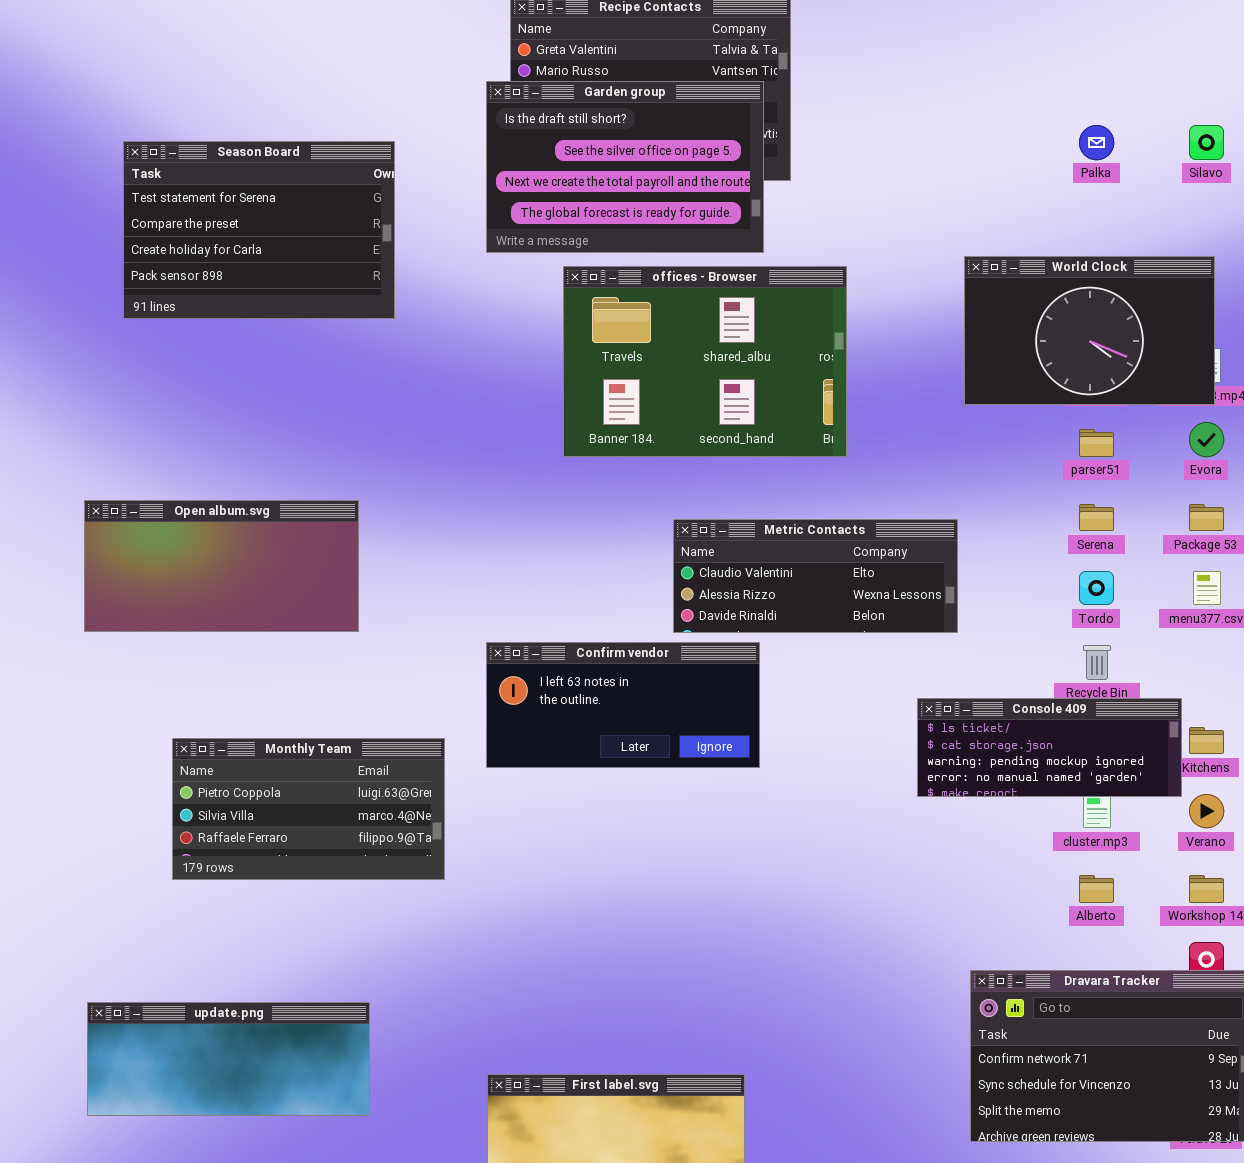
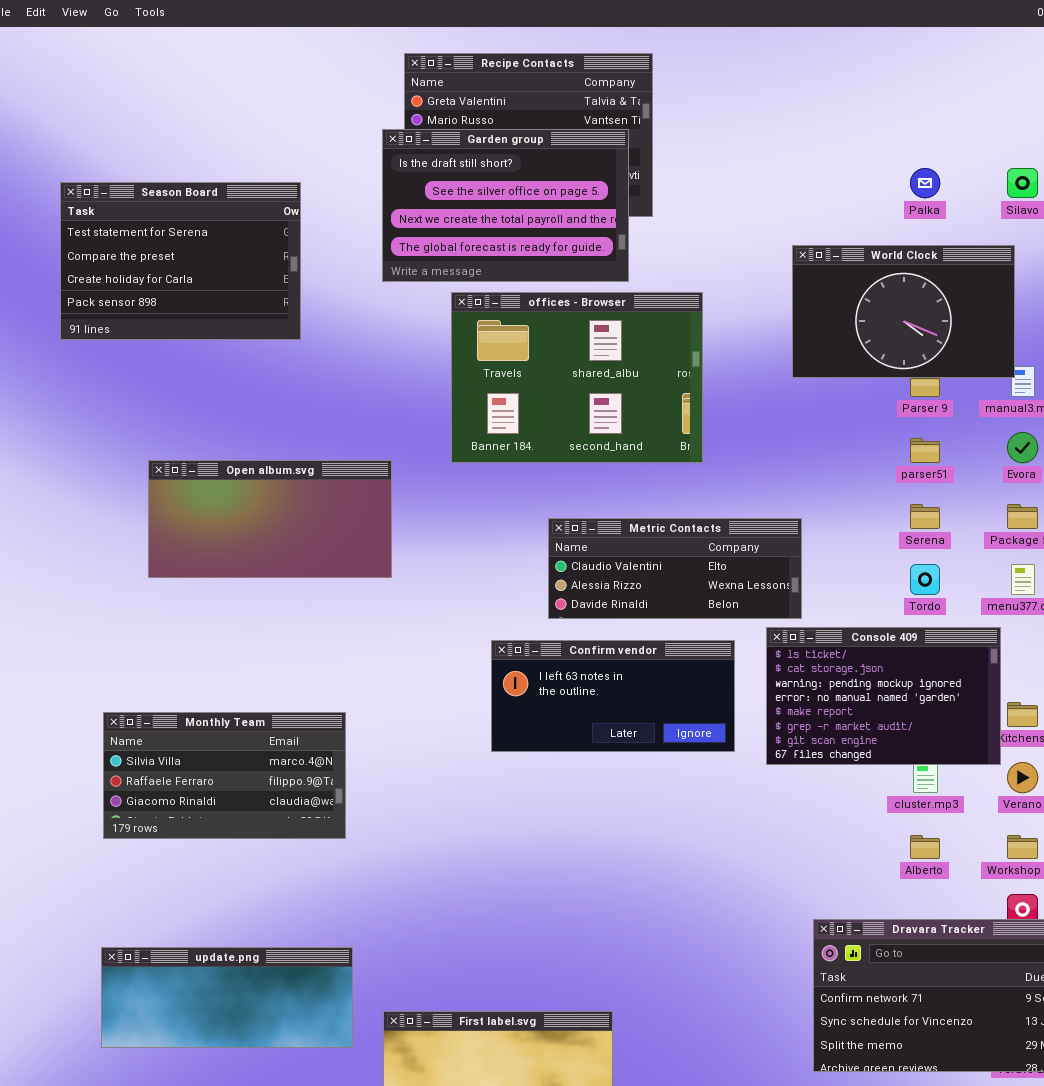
World Clock: [964,256,1215,405] -> [792,245,1015,378], moved
Open album.svg: [84,500,359,632] -> [148,460,392,578], moved
Confirm vendor: [486,642,760,768] -> [491,640,735,752], moved
Console 409: [917,698,1182,797] -> [766,627,1001,765], resized
Monthly Team: [172,738,445,880] -> [103,712,346,839], scrolled down 1 row
update.png: [87,1002,370,1116] -> [101,947,353,1048], moved

